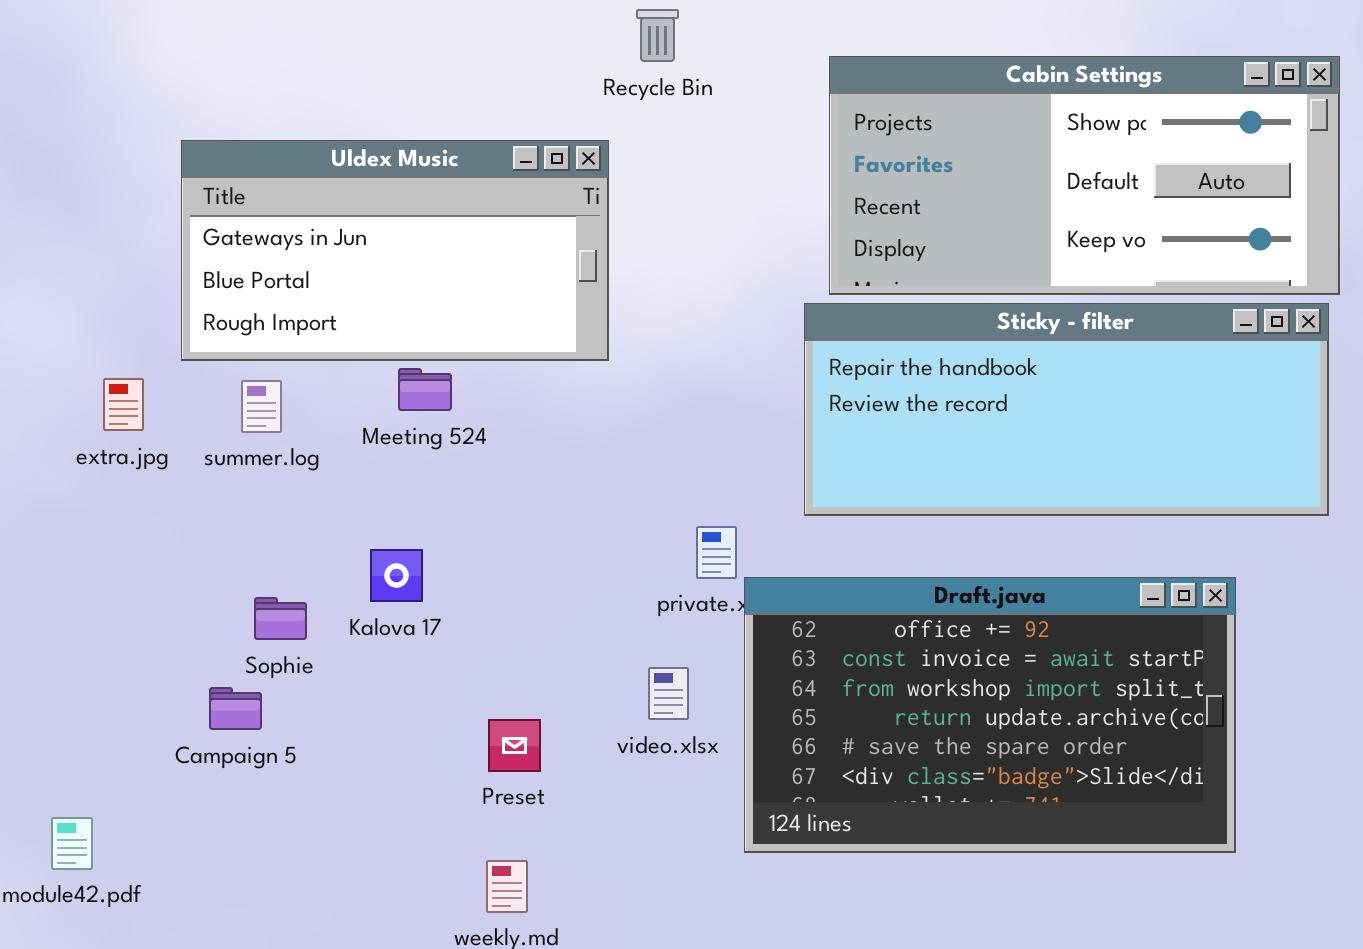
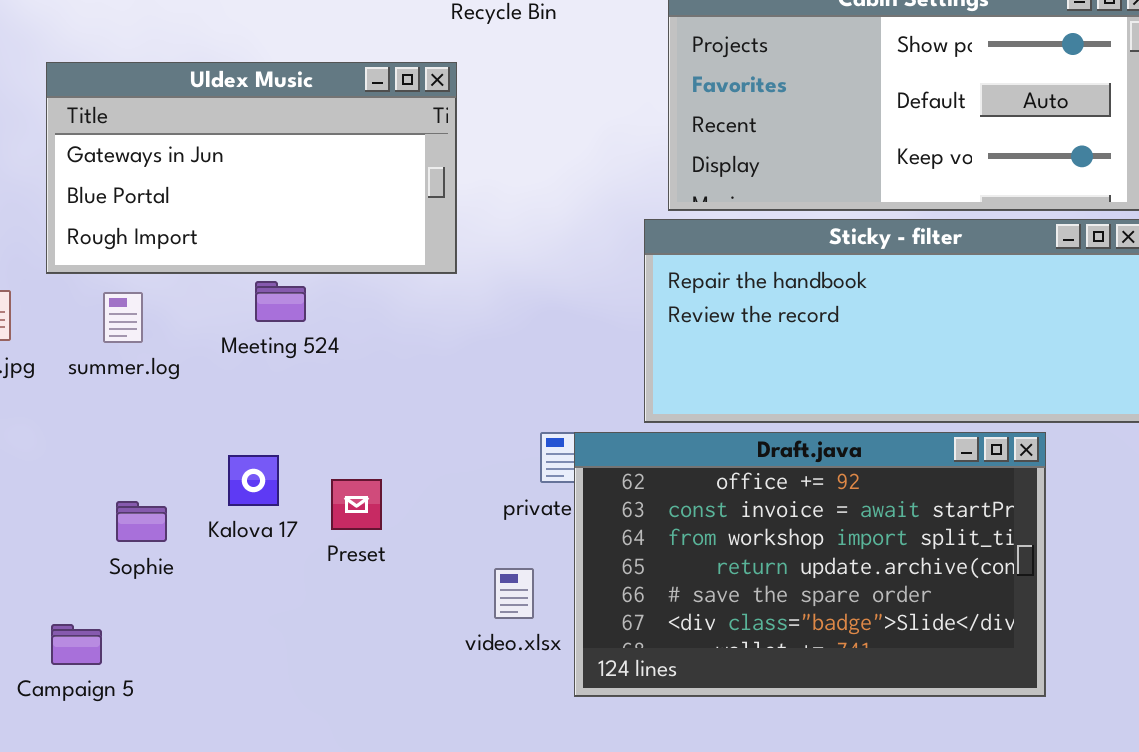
Draft.java: [744,577,1236,853] -> [574,432,1046,697], moved
Campaign 5: [209,687,262,730] -> [51,624,102,665], moved
Preset: [488,719,541,772] -> [331,479,382,530], moved

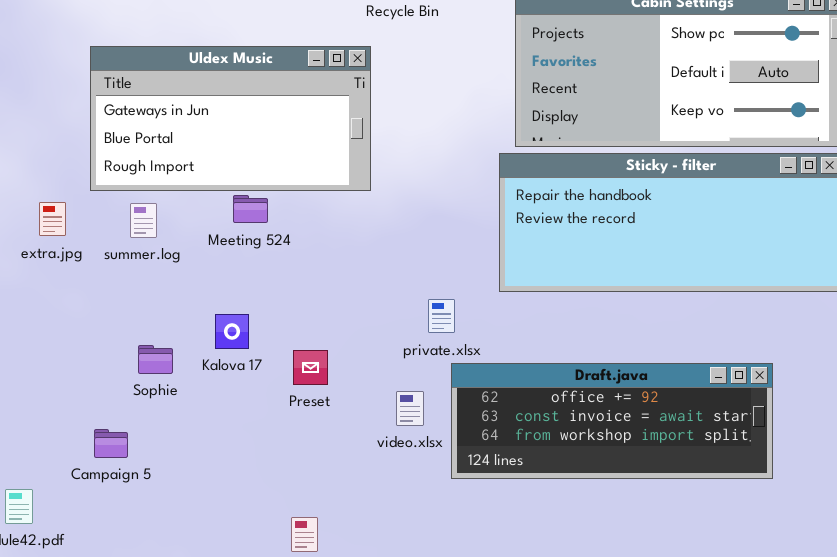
Draft.java: [574,432,1046,697] -> [451,363,773,479], resized
Preset: [331,479,382,530] -> [293,350,328,385], moved

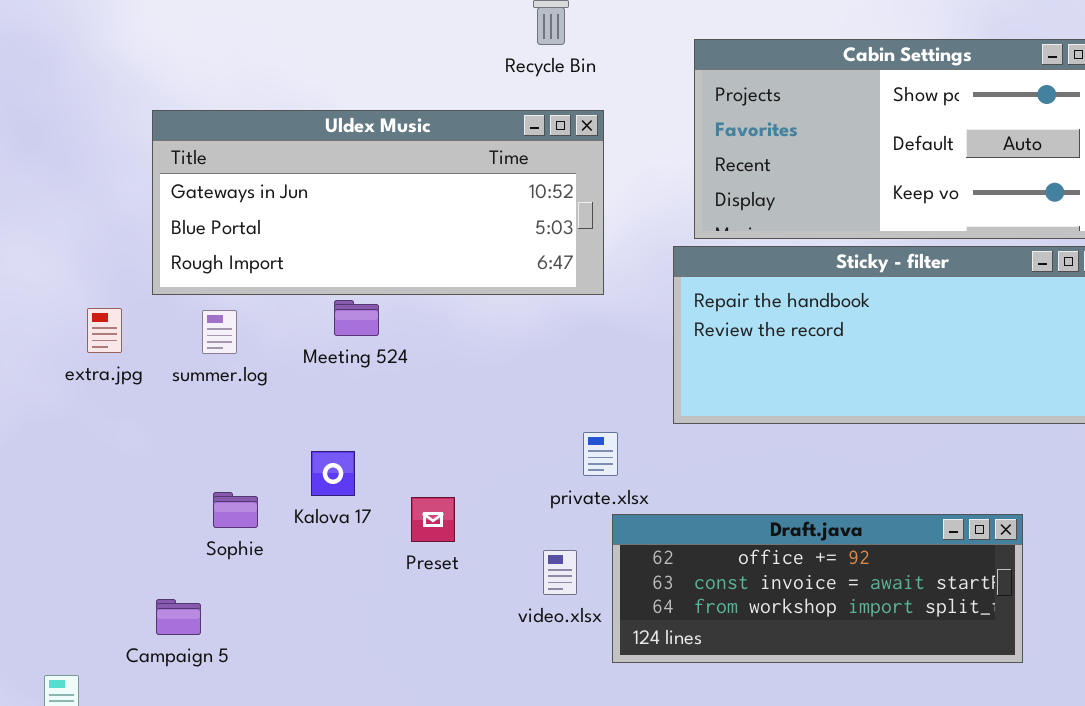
Uldex Music: [90,46,371,191] -> [152,110,604,295], resized

